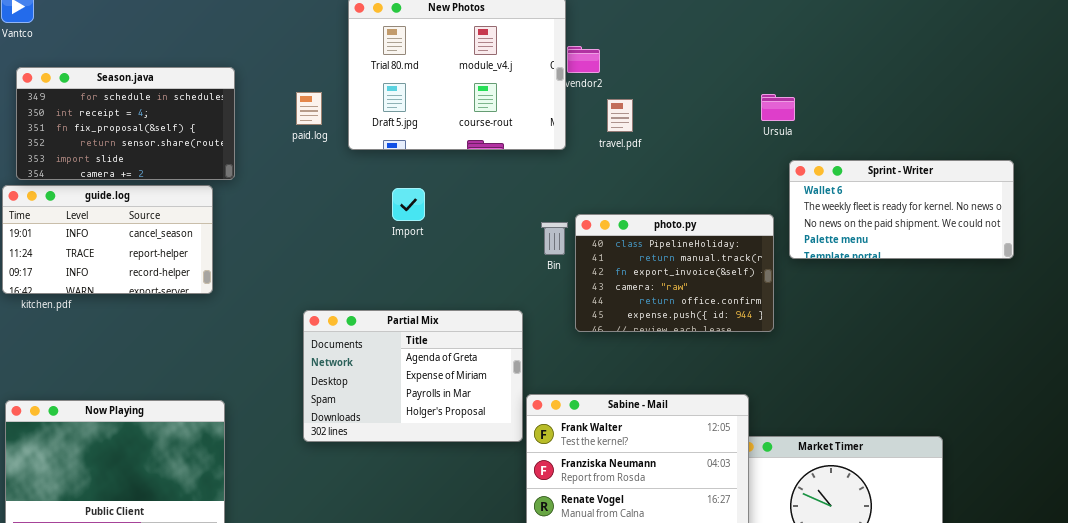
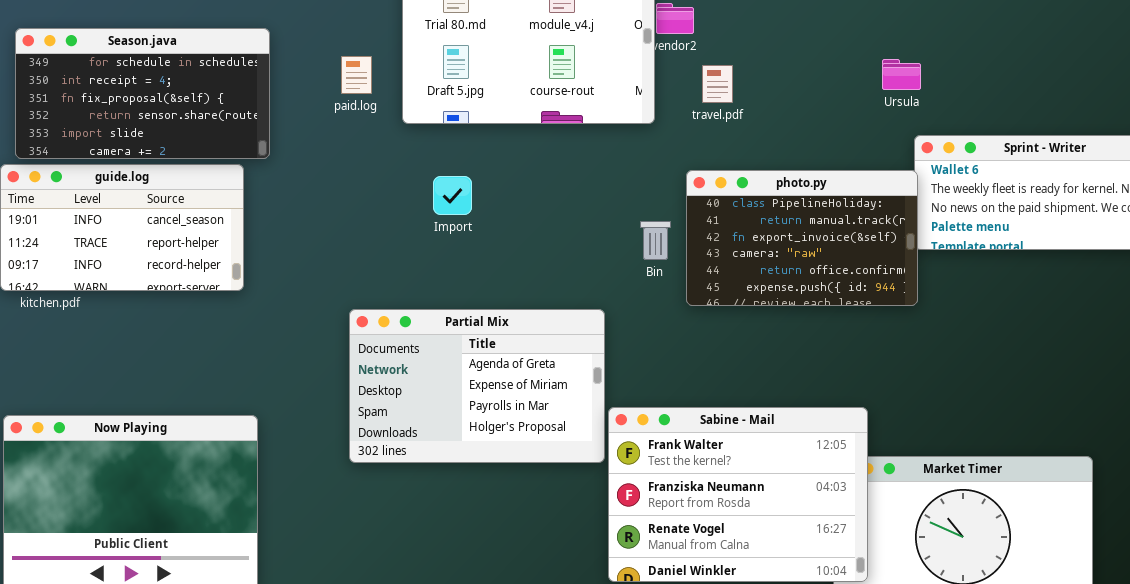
Import: [392,188,425,221] -> [433,176,472,215], moved
photo.py: [575,214,774,332] -> [686,170,918,306], moved
Bin: [541,222,568,255] -> [640,221,671,260], moved

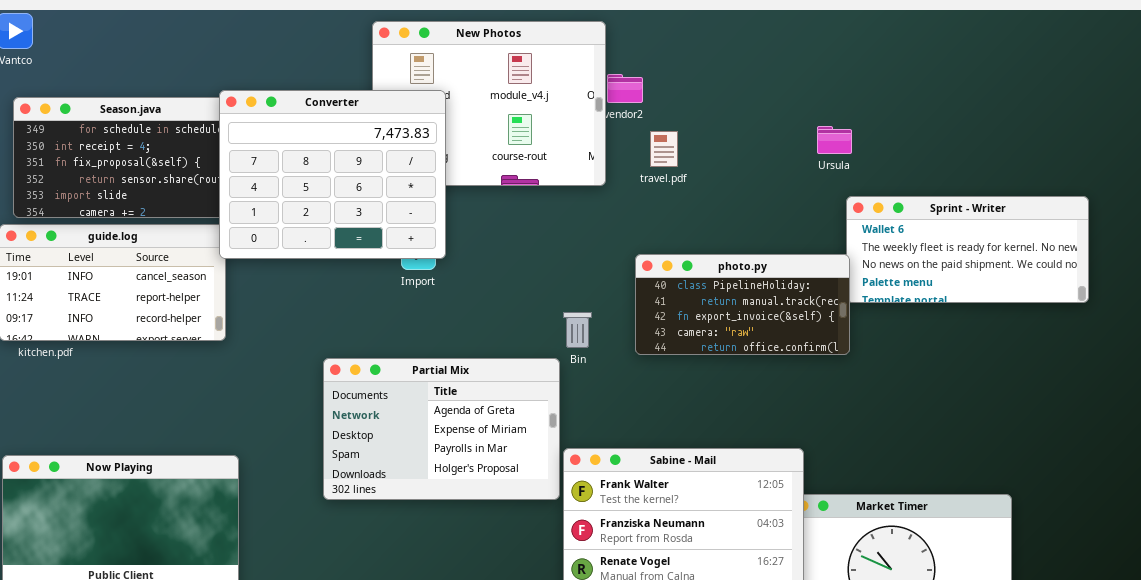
Converter: none -> [219,90,446,259], opened
photo.py: [686,170,918,306] -> [635,254,850,355], resized
Bin: [640,221,671,260] -> [563,312,592,348], moved

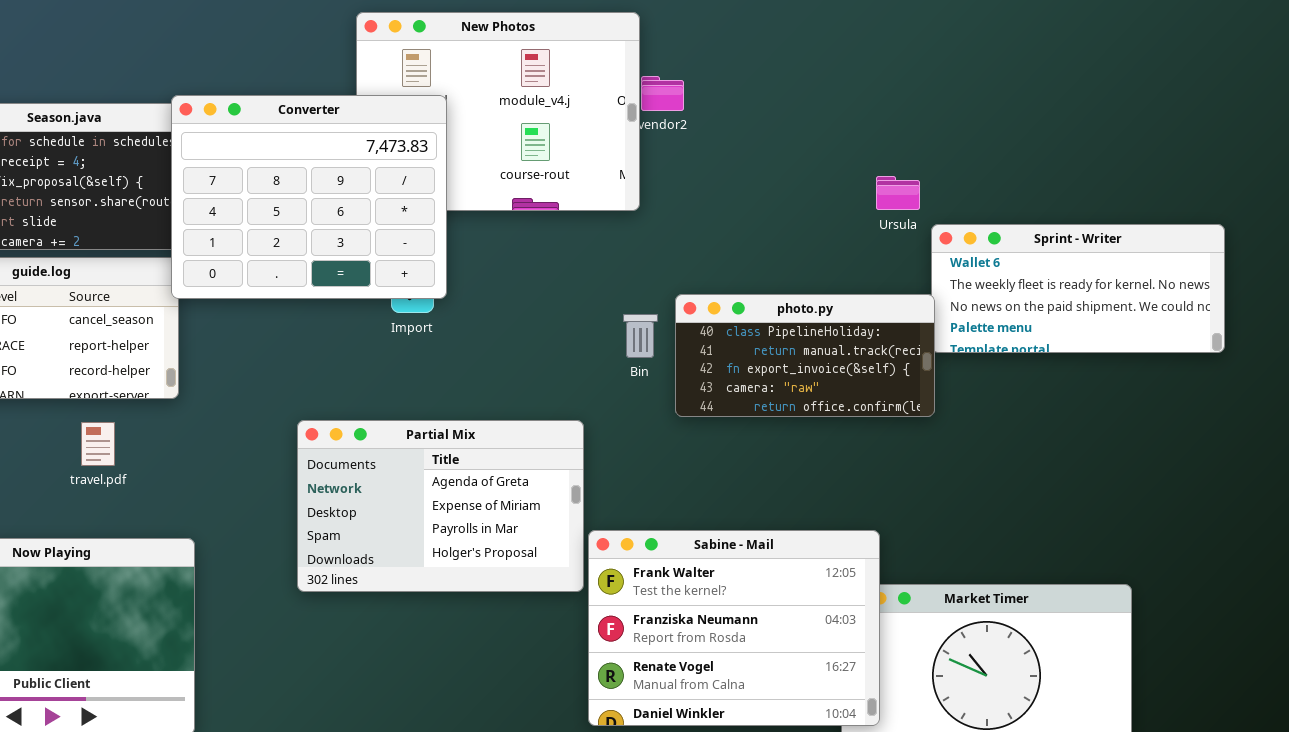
Ursula: [817,126,852,154] -> [876,176,920,210], moved
travel.pdf: [650,131,678,167] -> [81,422,115,466], moved
Bin: [563,312,592,348] -> [623,314,658,358], moved

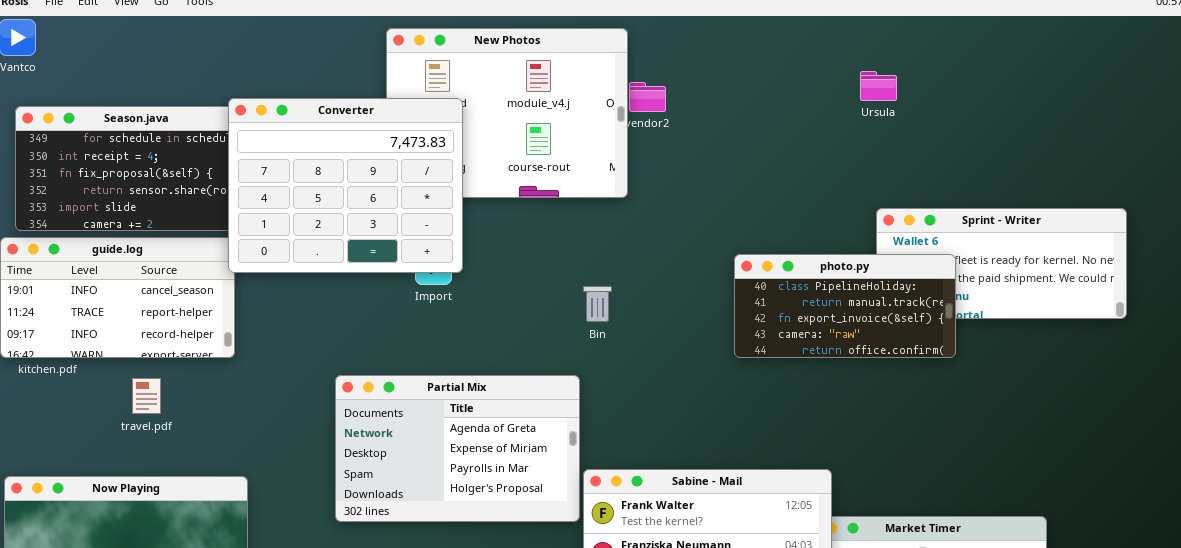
Ursula: [876,176,920,210] -> [860,71,897,101], moved
photo.py: [675,294,935,417] -> [734,254,956,358], moved
Bin: [623,314,658,358] -> [583,286,612,322], moved
travel.pdf: [81,422,115,466] -> [132,378,161,414], moved

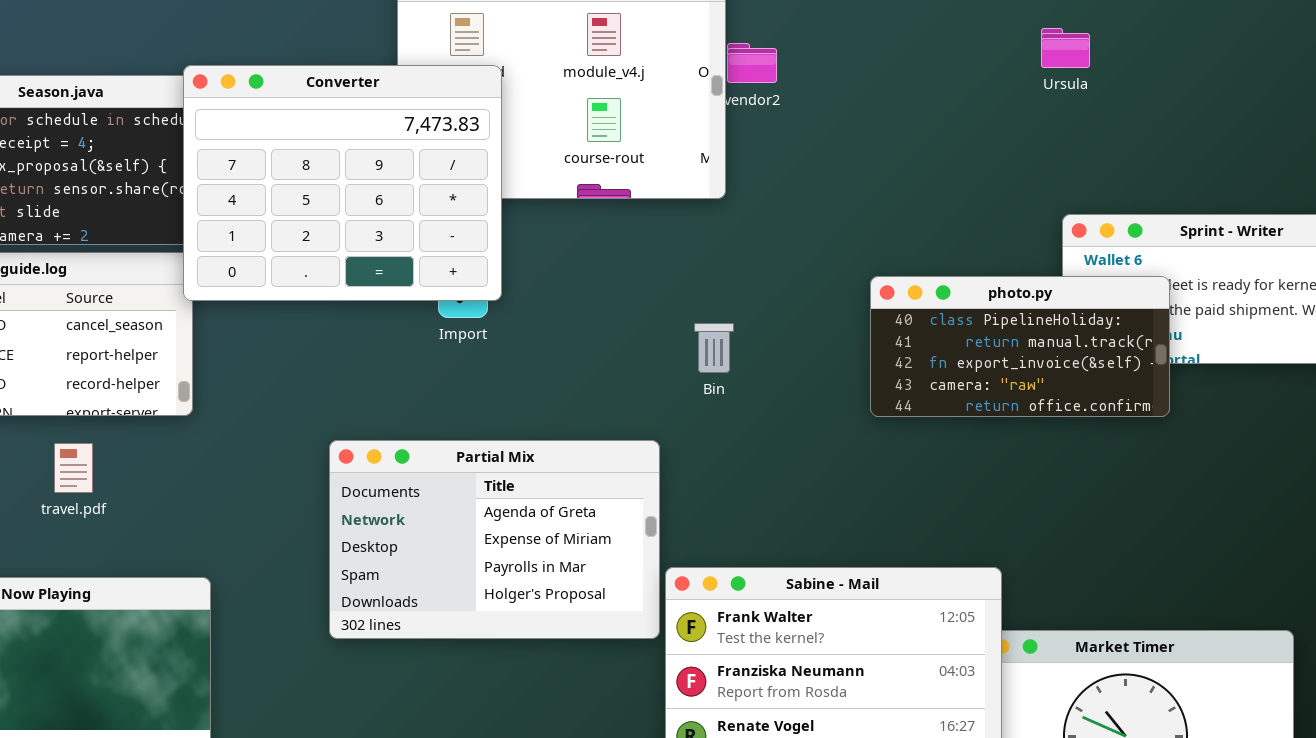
Bin: [583,286,612,322] -> [694,323,734,373], moved

